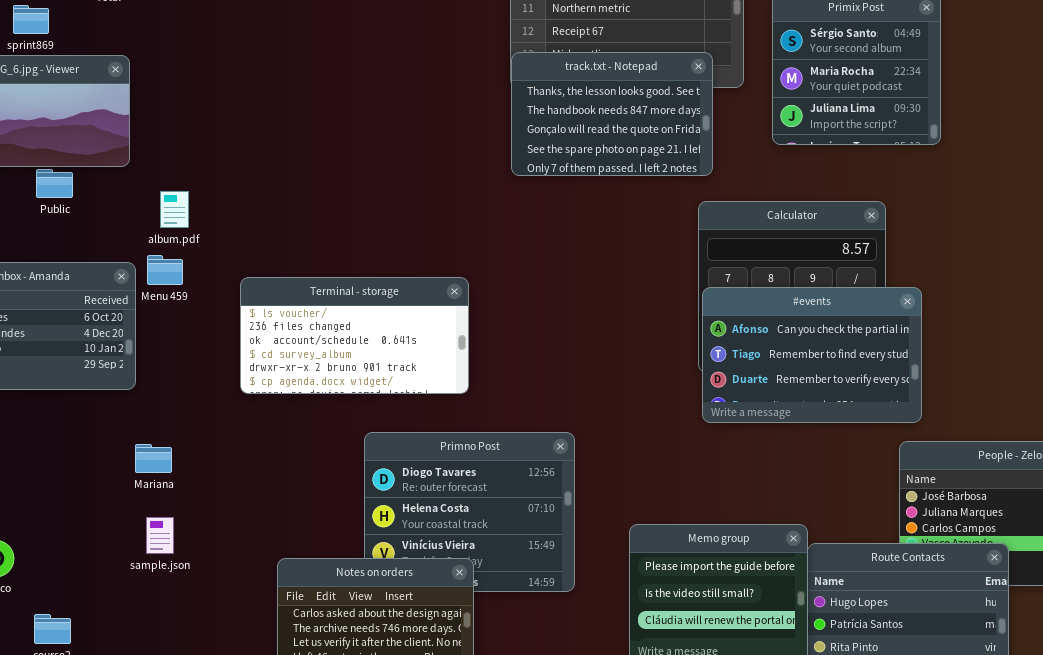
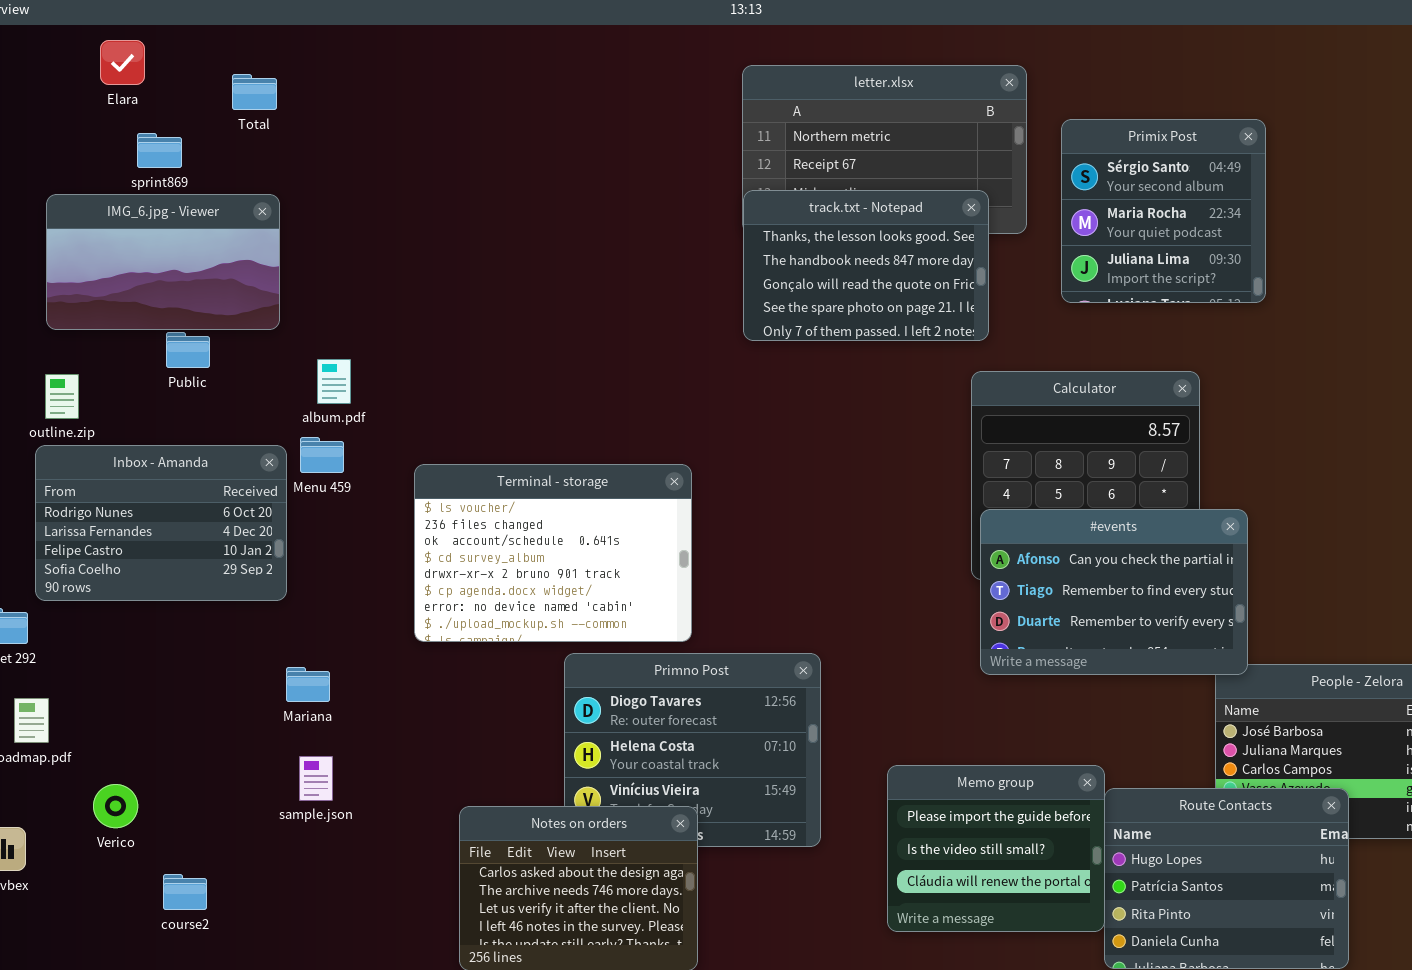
Terminal - storage: [240,277,469,394] -> [414,464,692,642], resized
#events: [702,287,922,423] -> [980,509,1248,675], moved

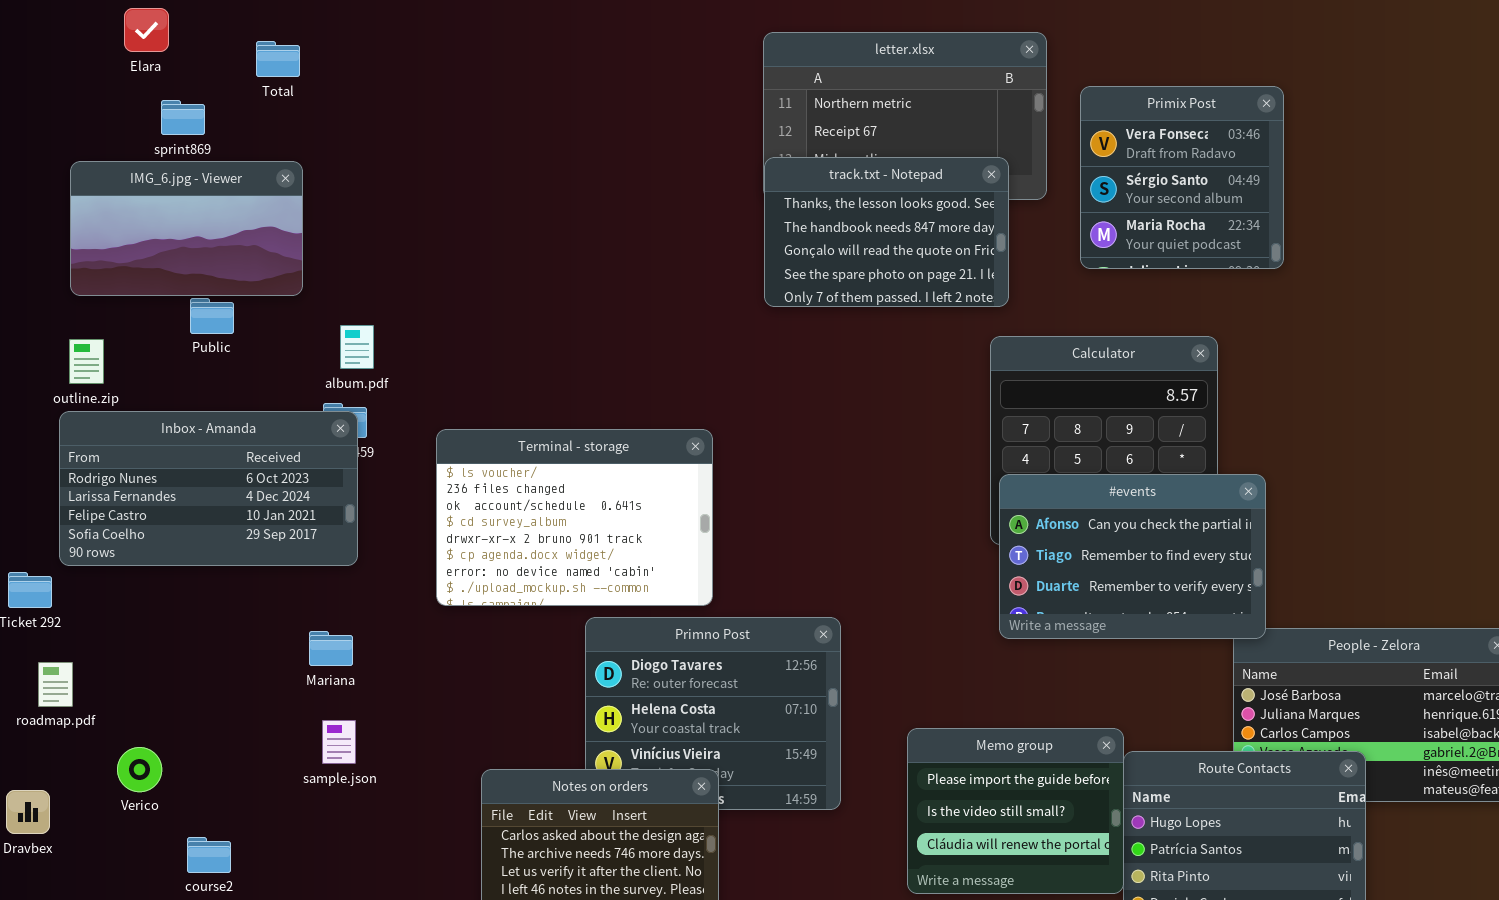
Primix Post: [1061,119,1266,303] -> [1080,86,1284,269], scrolled up 1 row
Inbox - Amanda: [35,445,287,601] -> [59,411,358,566], resized

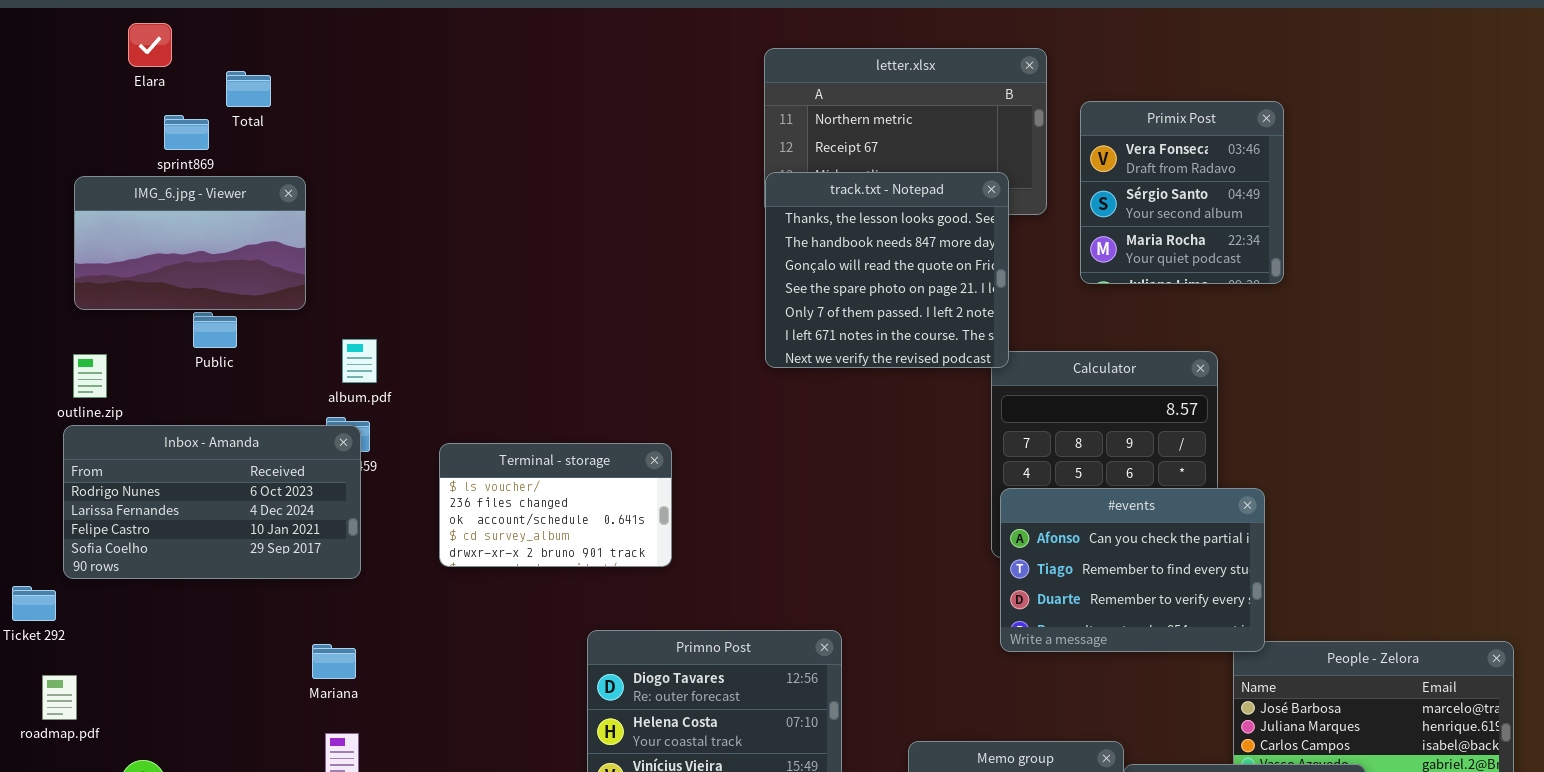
Total: [256,41,300,77] -> [226,71,271,107], moved
track.txt - Notepad: [764,157,1009,307] -> [765,172,1009,368], resized
Terminal - storage: [436,429,713,606] -> [439,443,672,567], resized

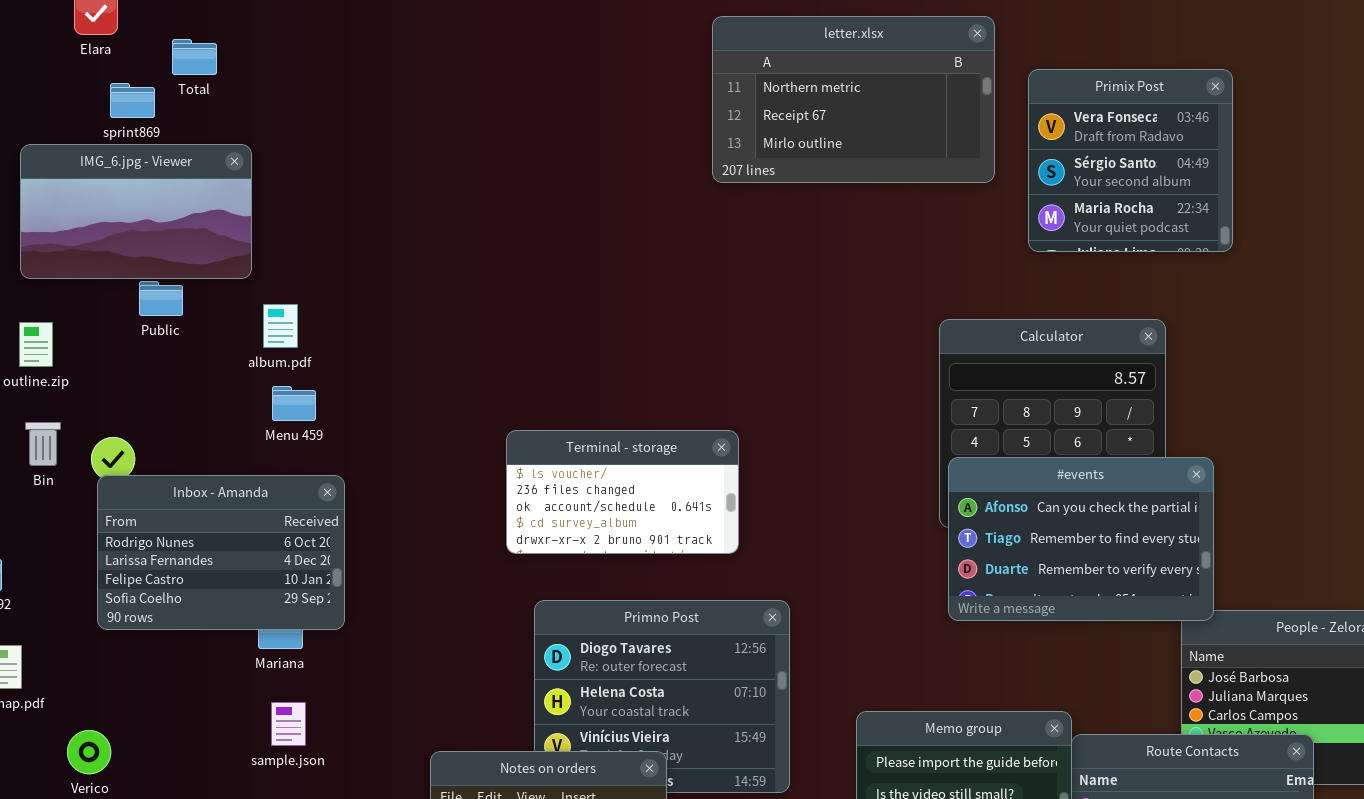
track.txt - Notepad: [765,172,1009,368] -> none, closed
album.pdf: [342,339,377,383] -> [263,304,298,348], moved
Inbox - Amanda: [63,425,361,579] -> [97,475,345,630], moved, resized
Terminal - storage: [439,443,672,567] -> [506,430,739,554], moved

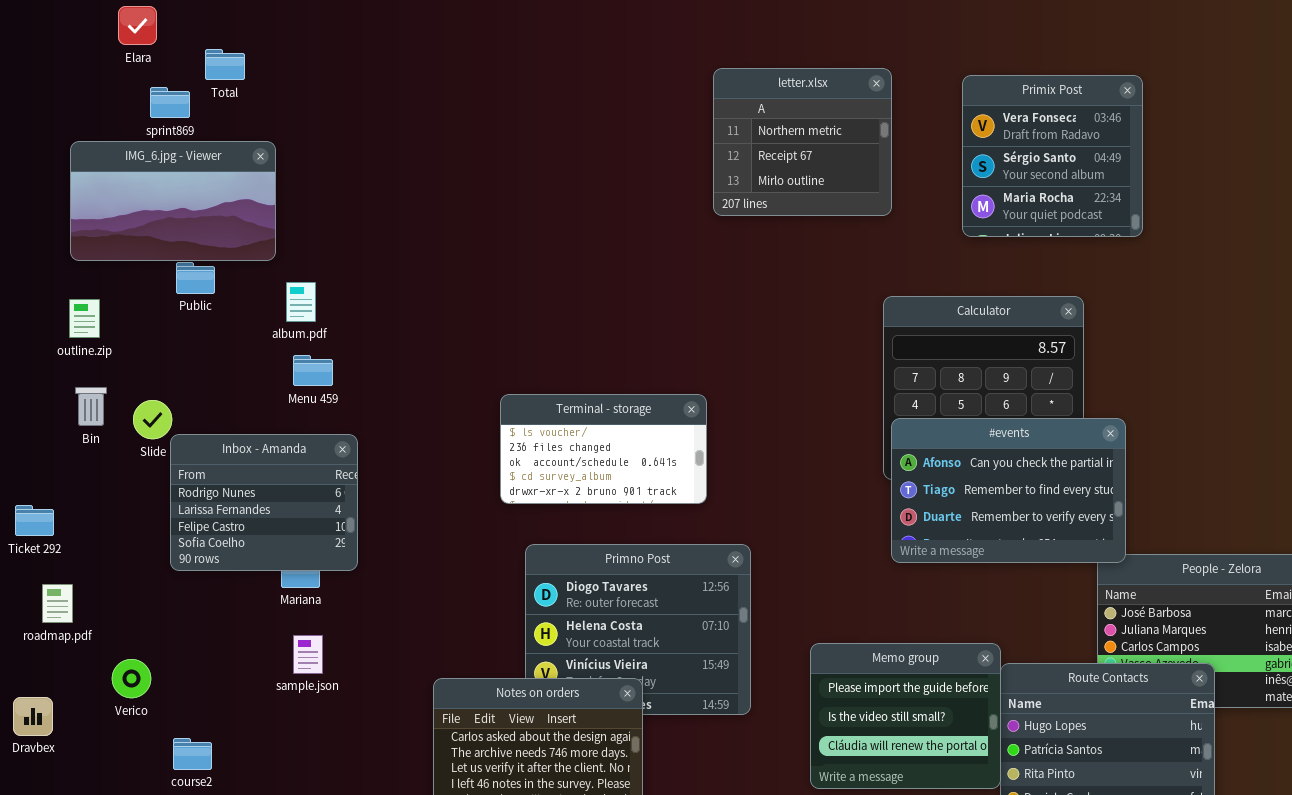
letter.xlsx: [712,16,995,183] -> [713,68,892,216], moved, resized
Inbox - Amanda: [97,475,345,630] -> [170,434,358,571], resized

